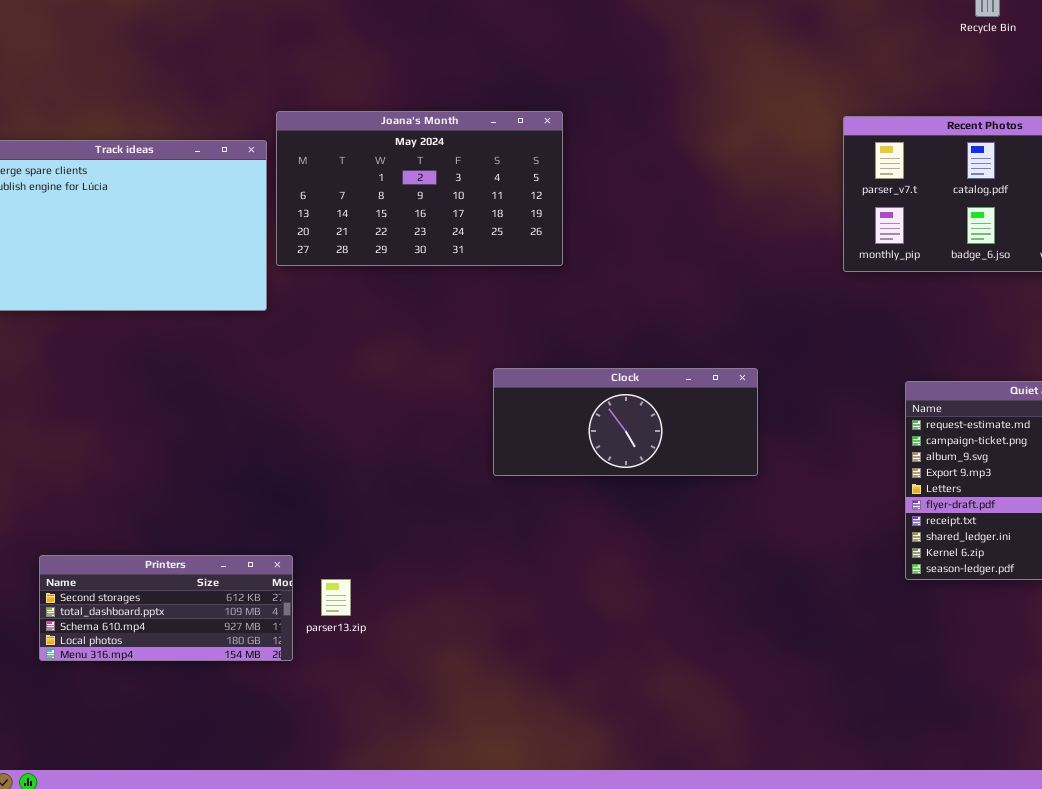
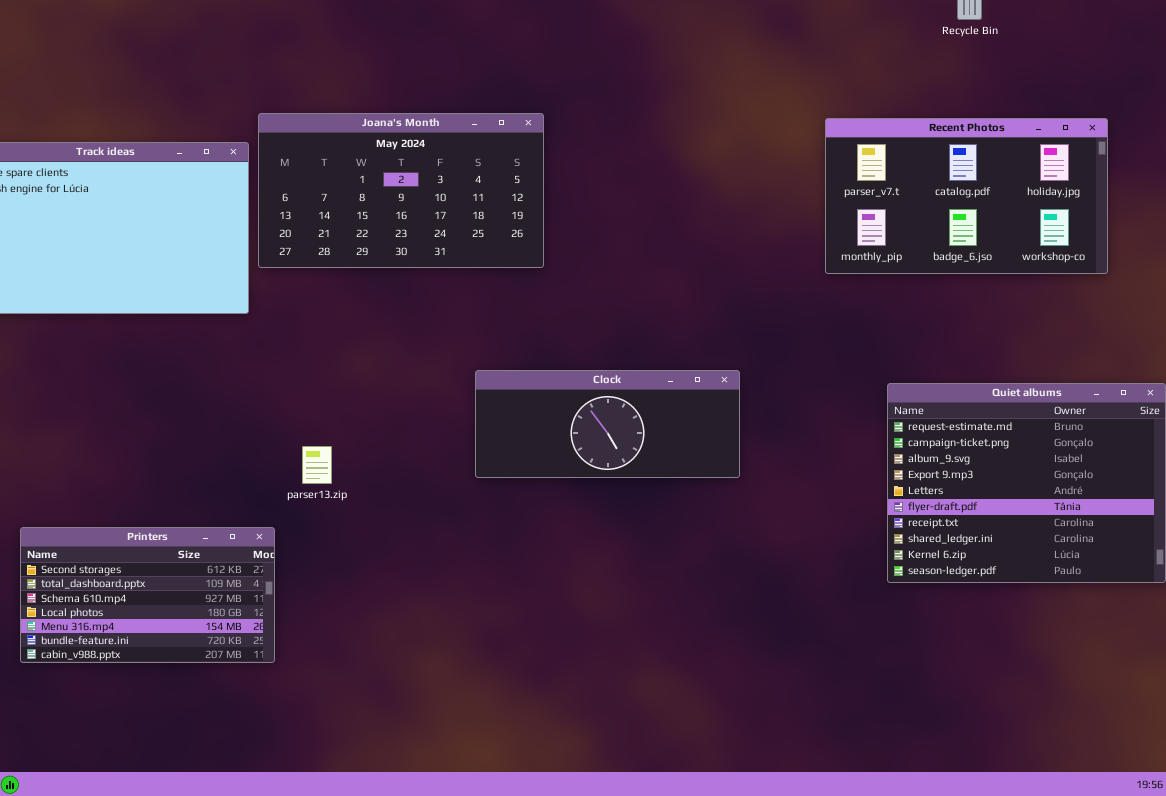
Printers: [39,555,293,661] -> [20,527,275,663], resized
parser13.zip: [321,579,351,616] -> [302,446,332,484], moved

